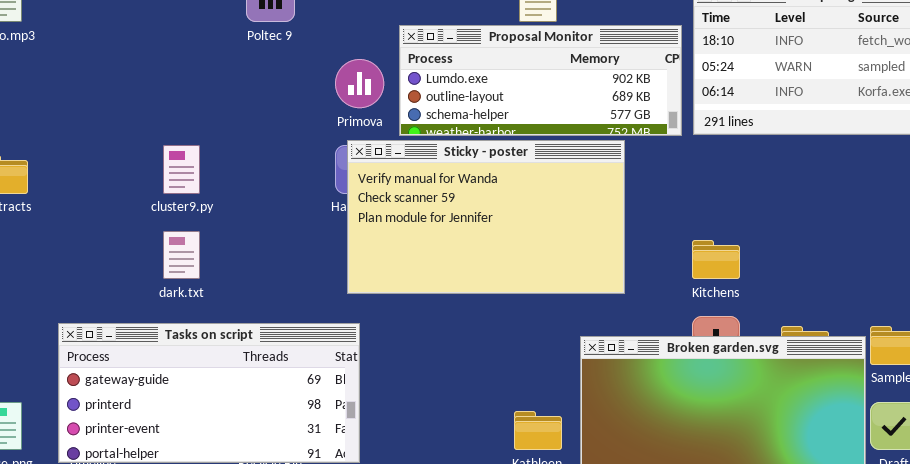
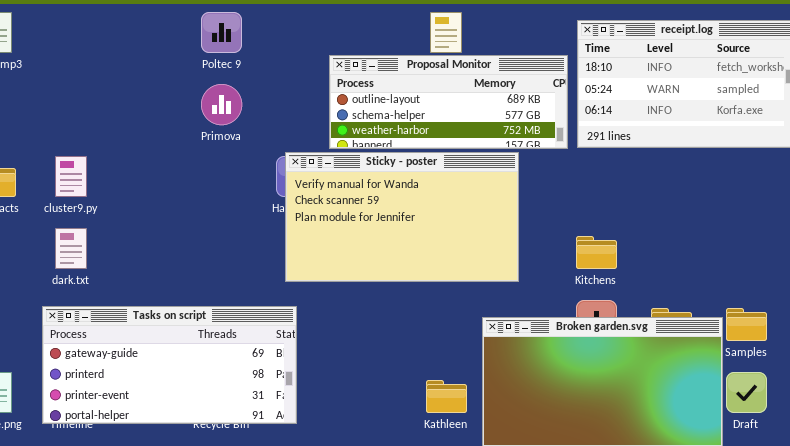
Proposal Monitor: [399,25,682,136] -> [329,55,568,149], scrolled down 1 row
Primova: [335,59,384,108] -> [201,84,242,125], moved
cluster9.py: [163,145,200,194] -> [55,156,87,197], moved
dark.txt: [163,231,200,279] -> [55,228,87,269], moved

